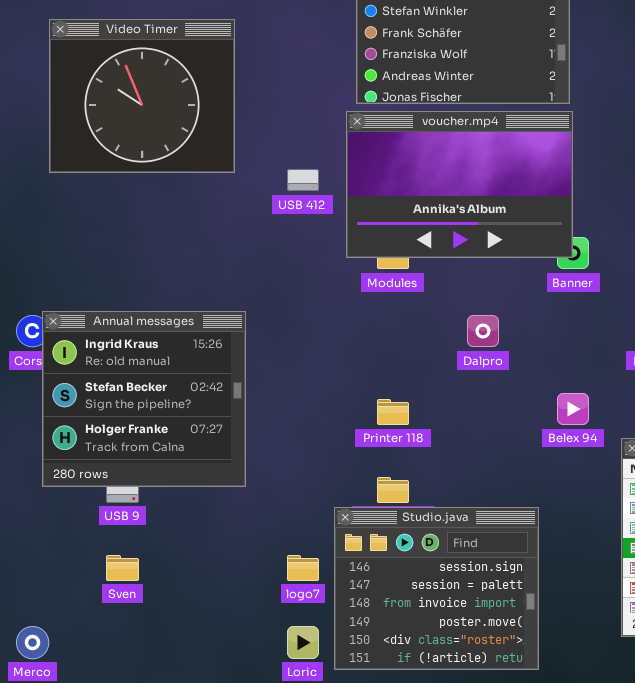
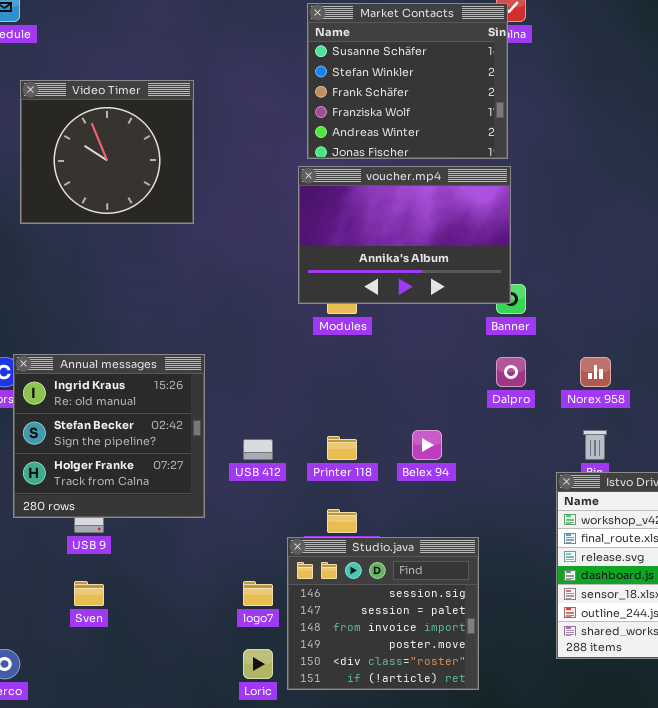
USB 412: [287,169,319,191] -> [243,439,273,460], moved
Dalpro: [467,315,499,347] -> [496,357,526,387], moved
Belex 94: [557,393,589,425] -> [412,430,442,460], moved

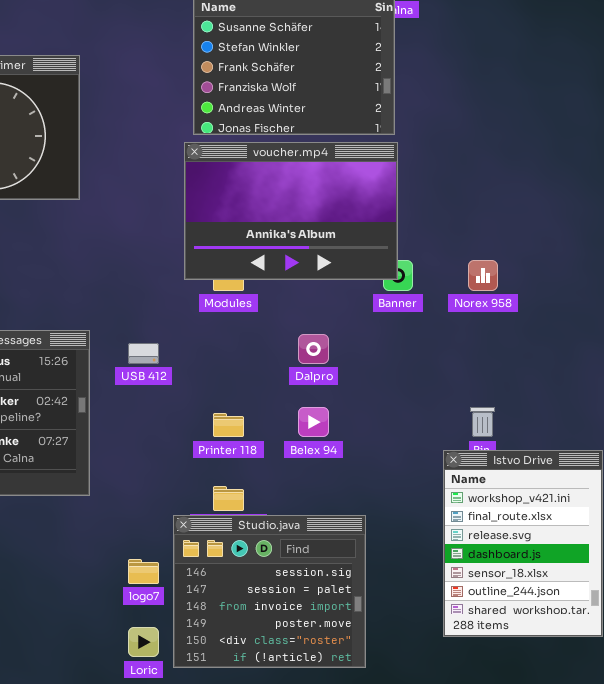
Dalpro: [496,357,526,387] -> [298,334,329,364], moved
Norex 958: [580,357,611,387] -> [468,260,498,291], moved
USB 412: [243,439,273,460] -> [128,343,159,364], moved

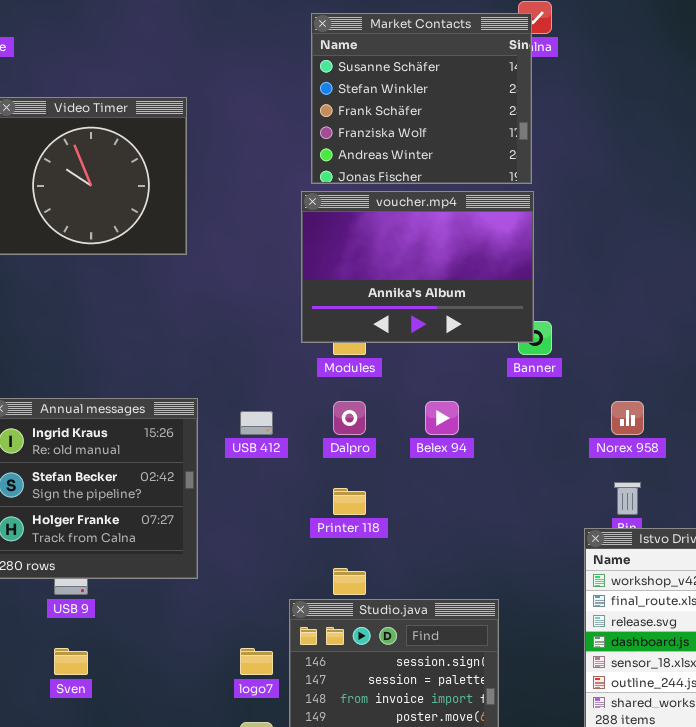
Norex 958: [468,260,498,291] -> [611,401,644,435], moved
Dalpro: [298,334,329,364] -> [333,401,366,435], moved
Belex 94: [298,407,329,437] -> [425,401,459,435], moved

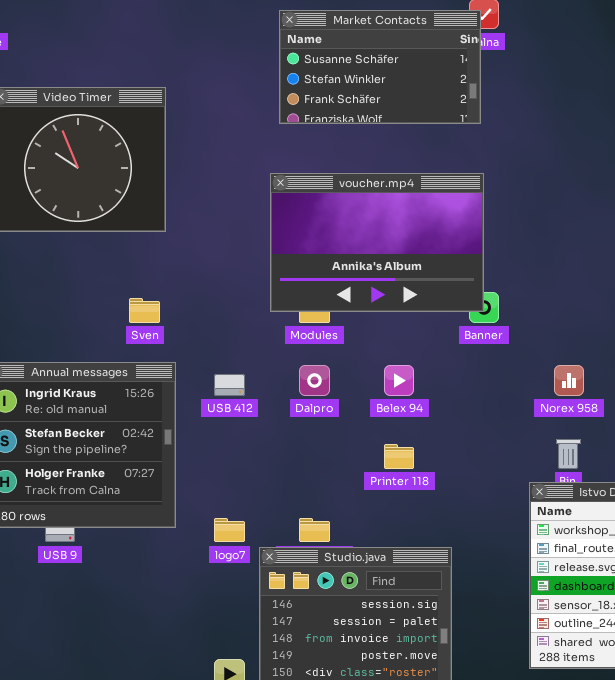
Market Contacts: [311,13,532,184] -> [279,10,481,124], resized
Printer 118: [333,488,366,515] -> [384,444,414,469], moved
Sven: [54,648,88,675] -> [129,298,160,323], moved
logo7: [240,648,273,675] -> [214,518,245,542], moved

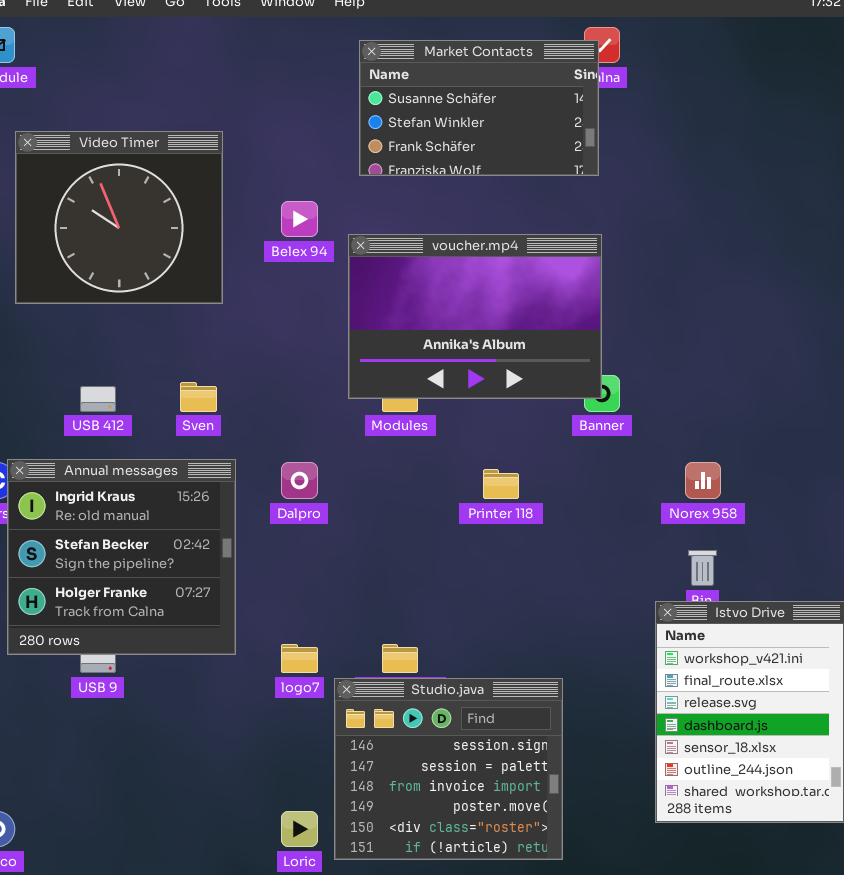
Dalpro: [299,365,330,396] -> [281,462,318,499], moved
Belex 94: [384,365,414,396] -> [281,201,318,237], moved
USB 412: [214,374,245,396] -> [80,386,116,412], moved
Printer 118: [384,444,414,469] -> [483,469,519,499], moved

